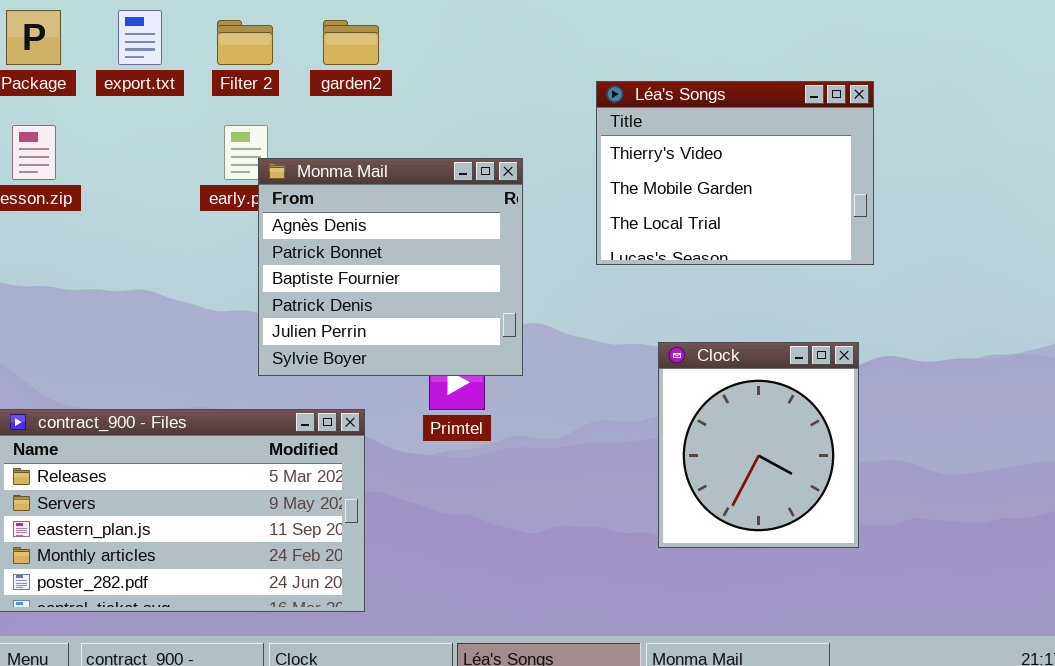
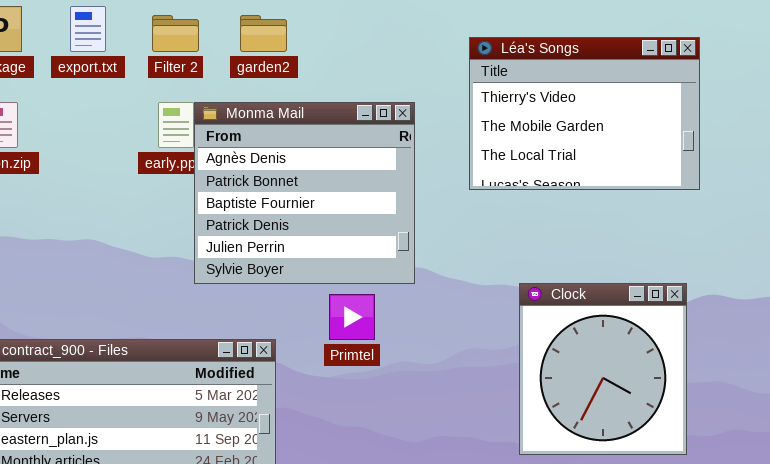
Léa's Songs: [596,81,874,265] -> [469,37,700,190], moved
Monma Mail: [258,158,523,376] -> [194,102,415,284], moved

